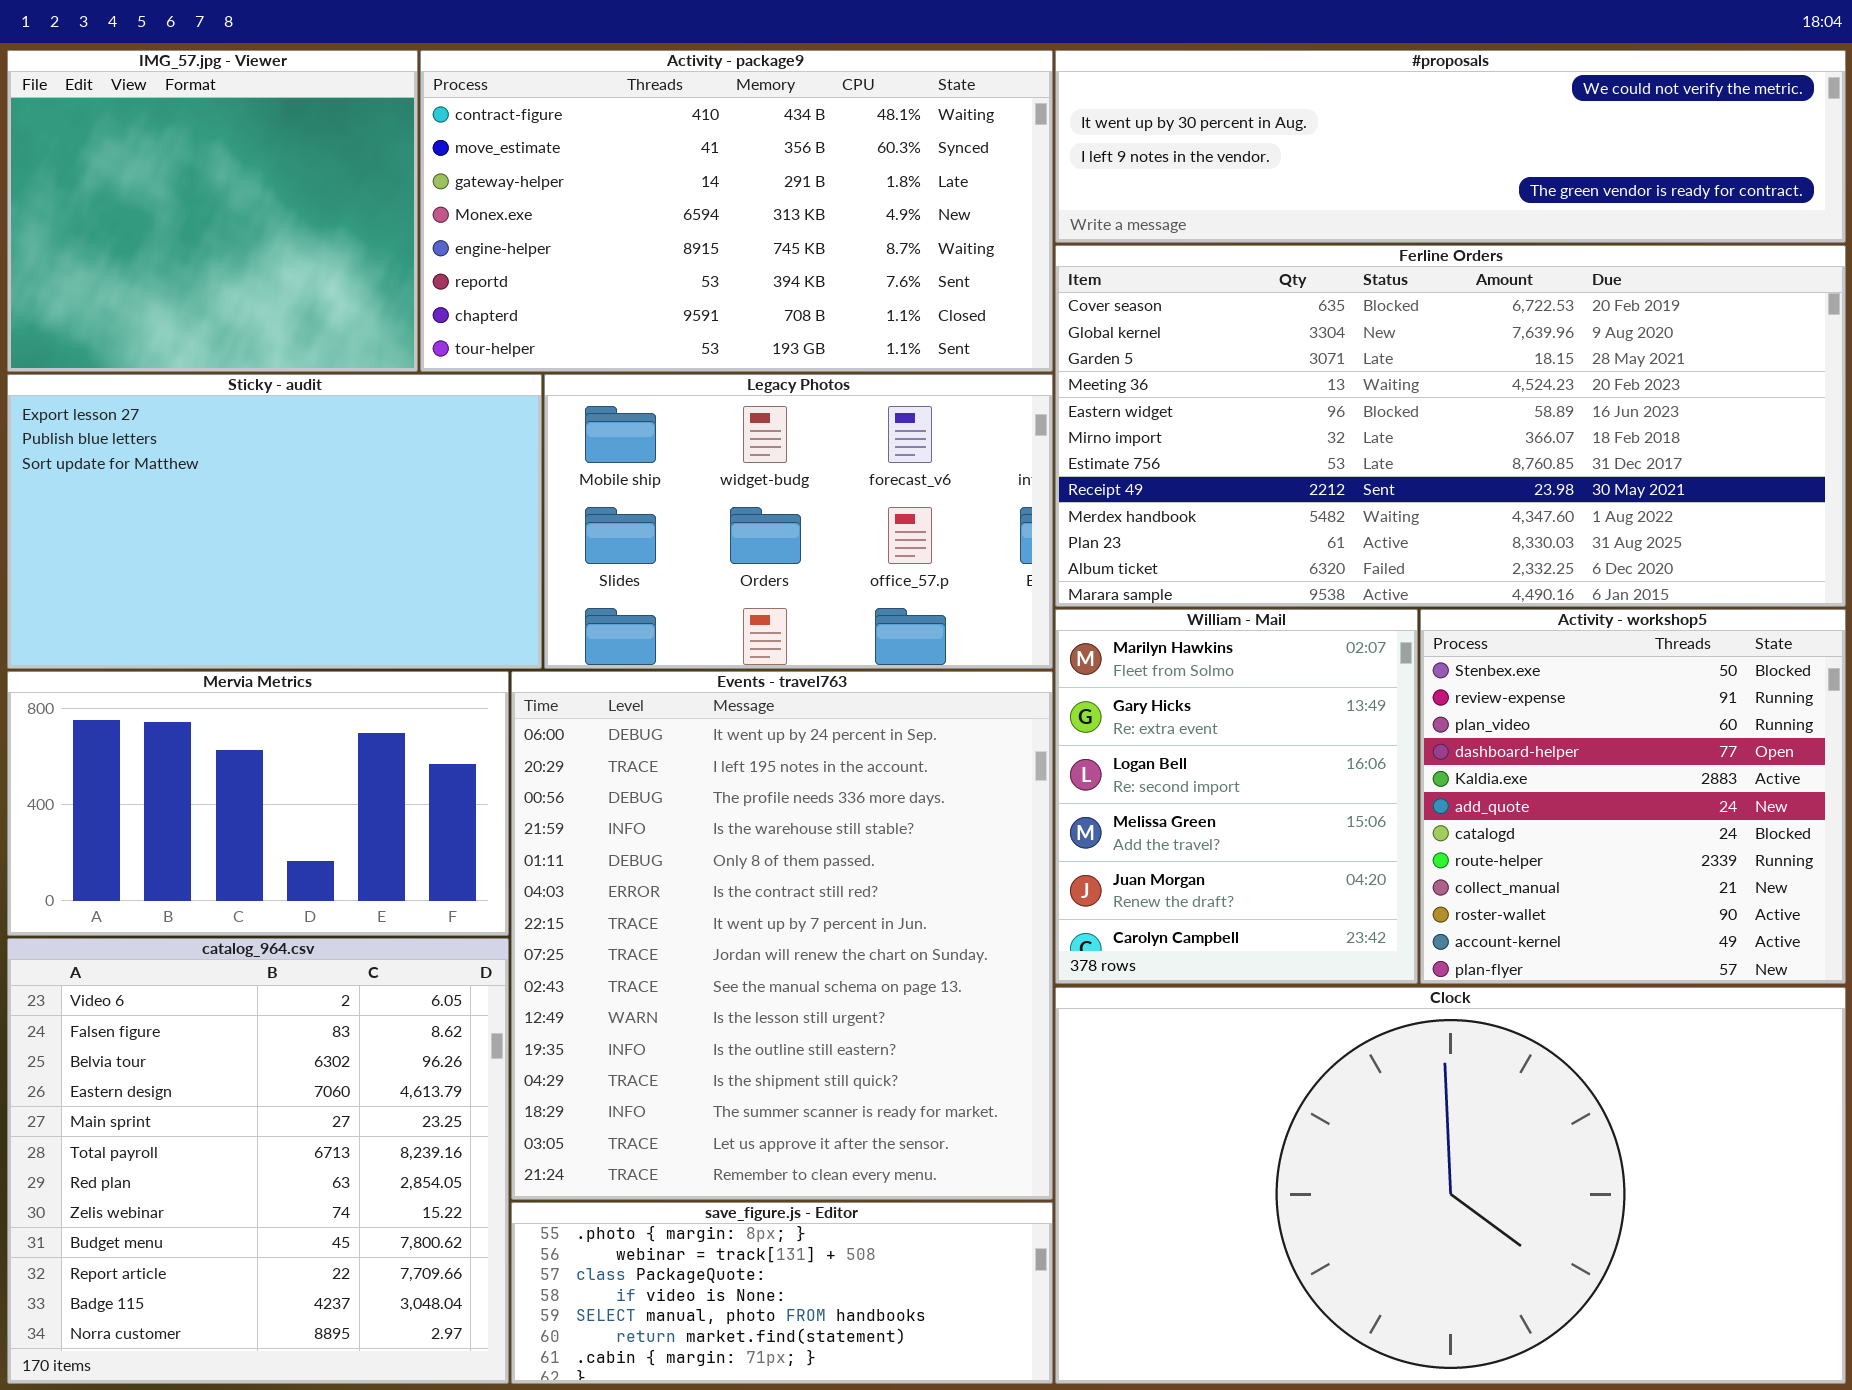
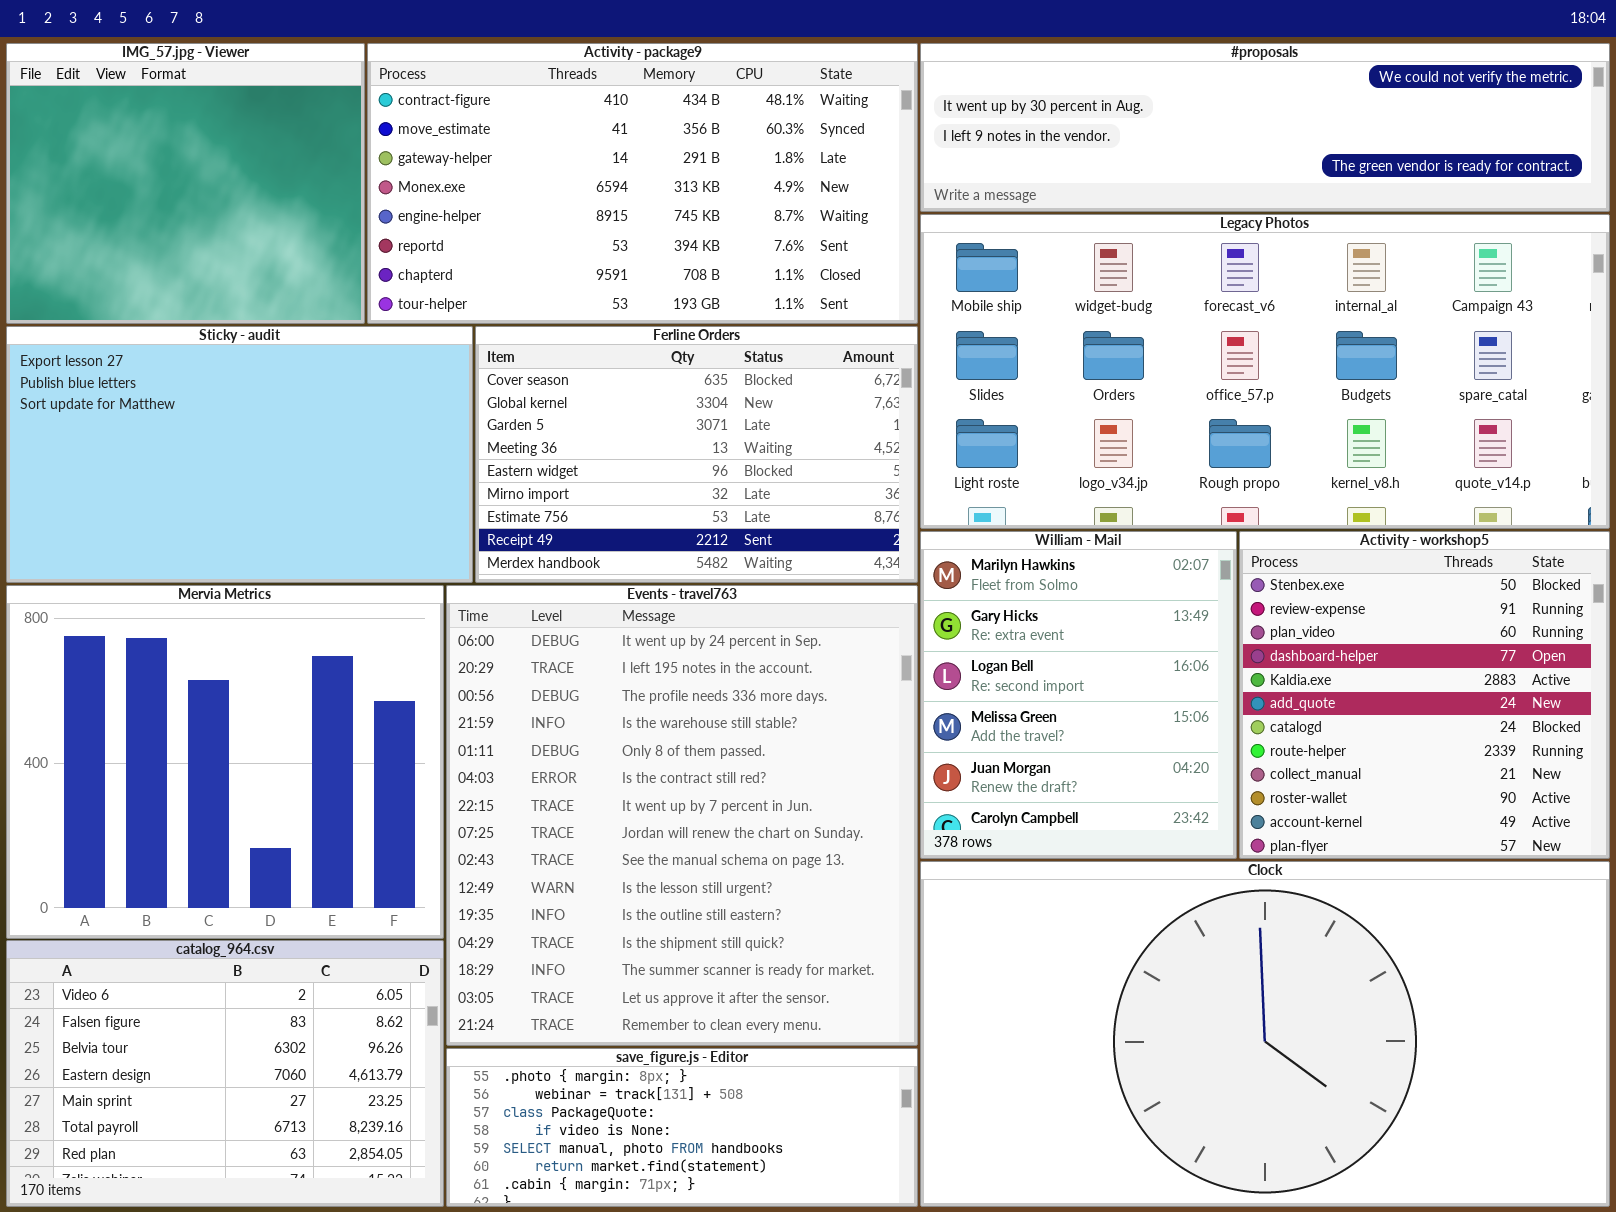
Ferline Orders: [1055,245,1846,607] -> [475,326,918,583], moved, resized
Legacy Photos: [544,374,1053,669] -> [920,214,1610,529], moved, resized
Mervia Metrics: [7,671,509,936] -> [6,585,444,939], resized
catalog_964.csv: [7,938,509,1384] -> [6,940,444,1207], resized

